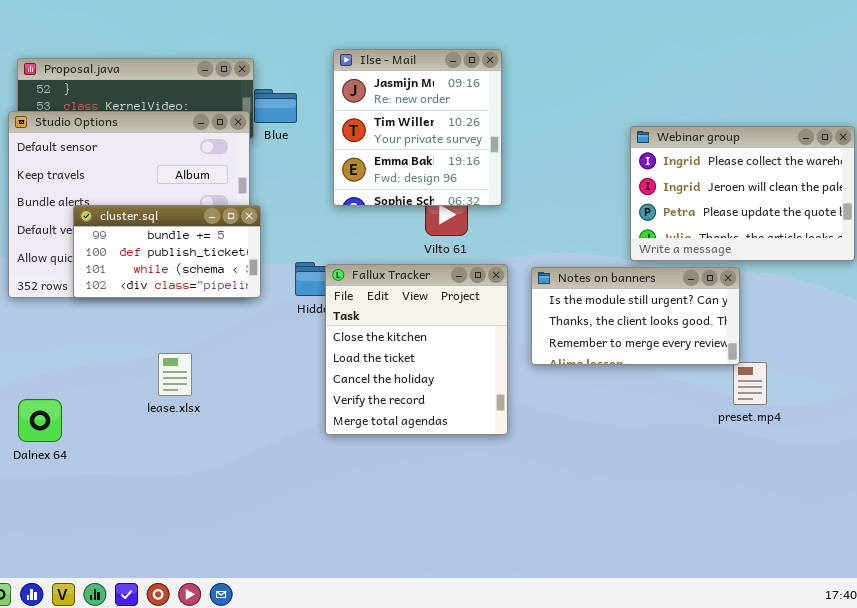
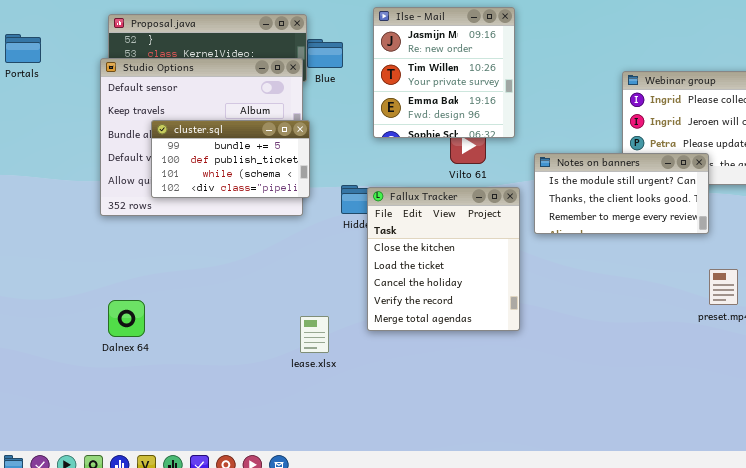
cluster.sql: [73,205,261,298] -> [151,120,310,198], moved
Notes on banners: [531,267,740,365] -> [534,153,709,234], moved
lease.xlsx: [158,353,192,396] -> [300,316,329,353], moved

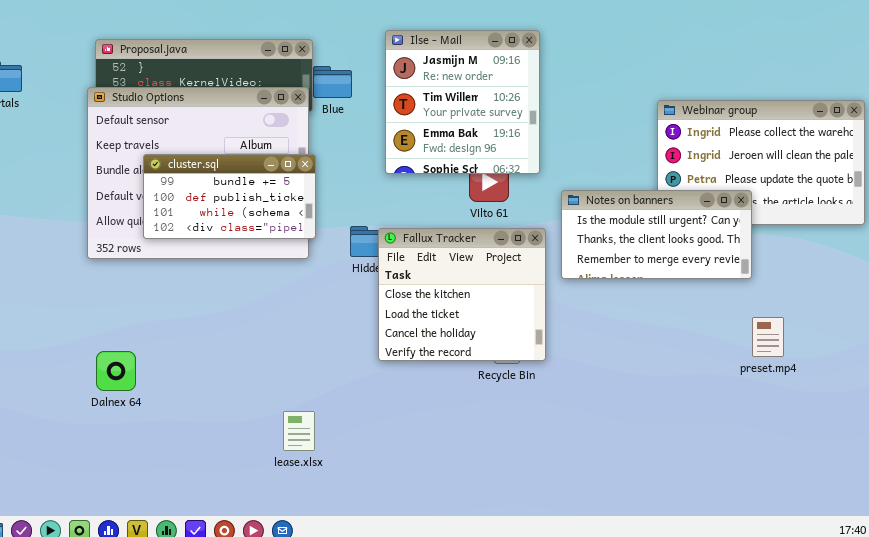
Fallux Tracker: [367,187,520,331] -> [378,228,546,361], resized
lease.xlsx: [300,316,329,353] -> [283,411,315,451], moved

